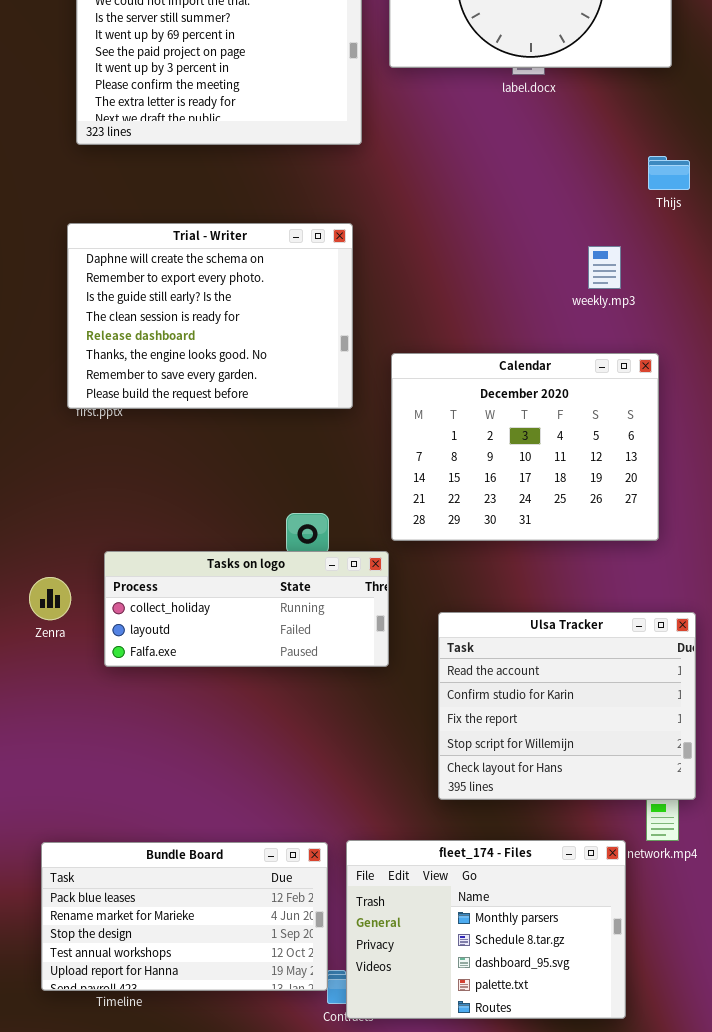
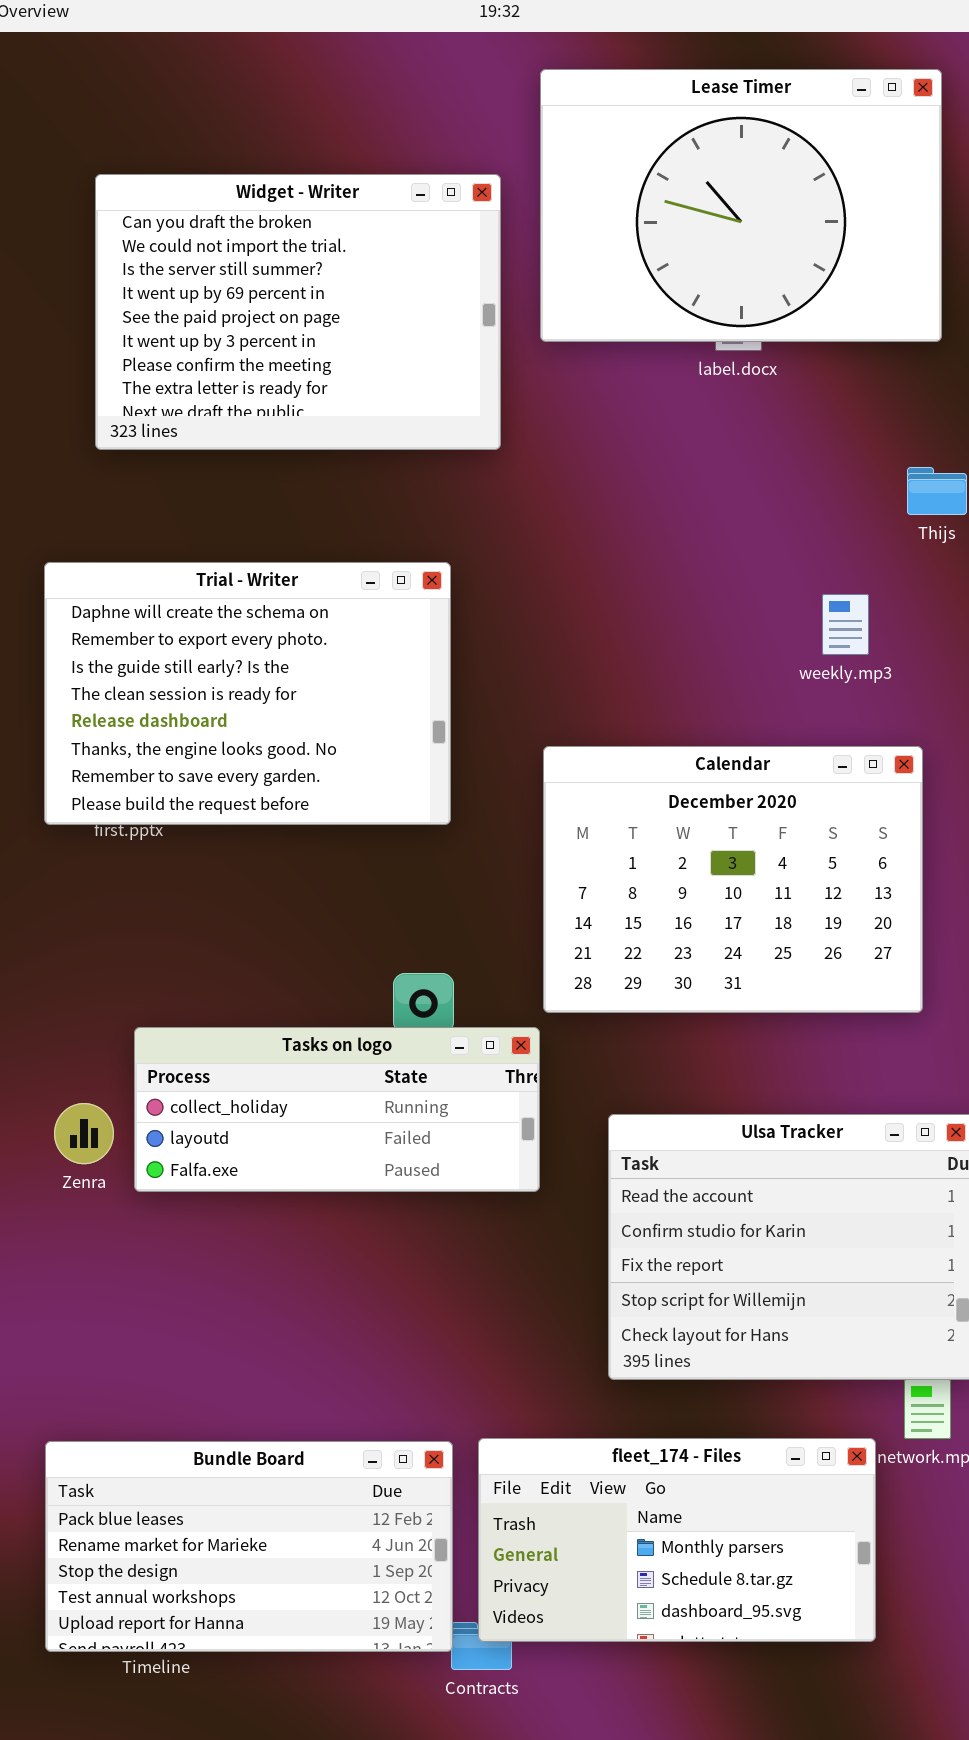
Trial - Writer: [67,223,353,409] -> [44,562,451,825], moved
Zenra: [29,577,71,620] -> [54,1103,114,1164], moved
fleet_174 - Files: [346,840,626,1019] -> [478,1438,876,1642], resized

